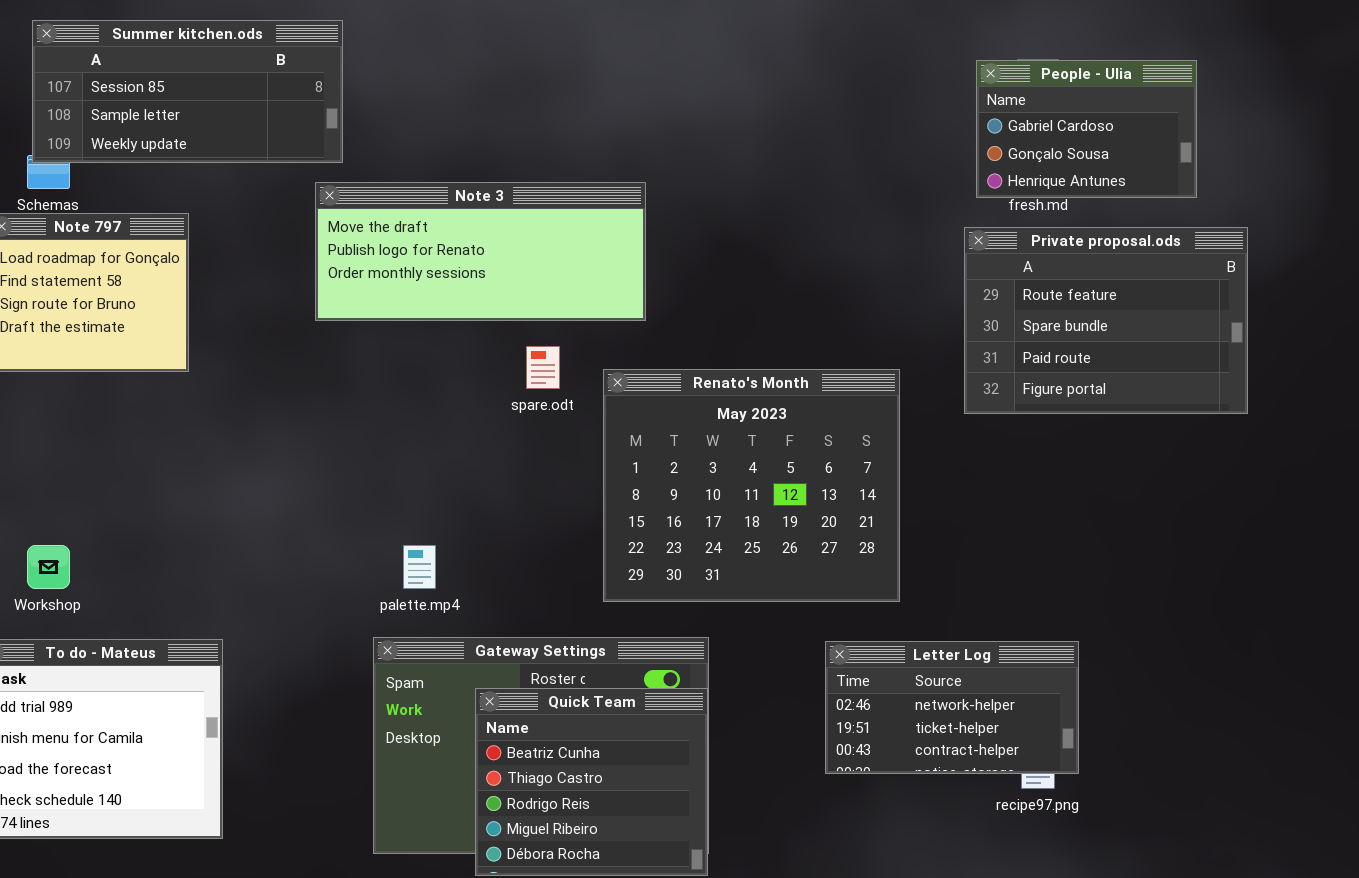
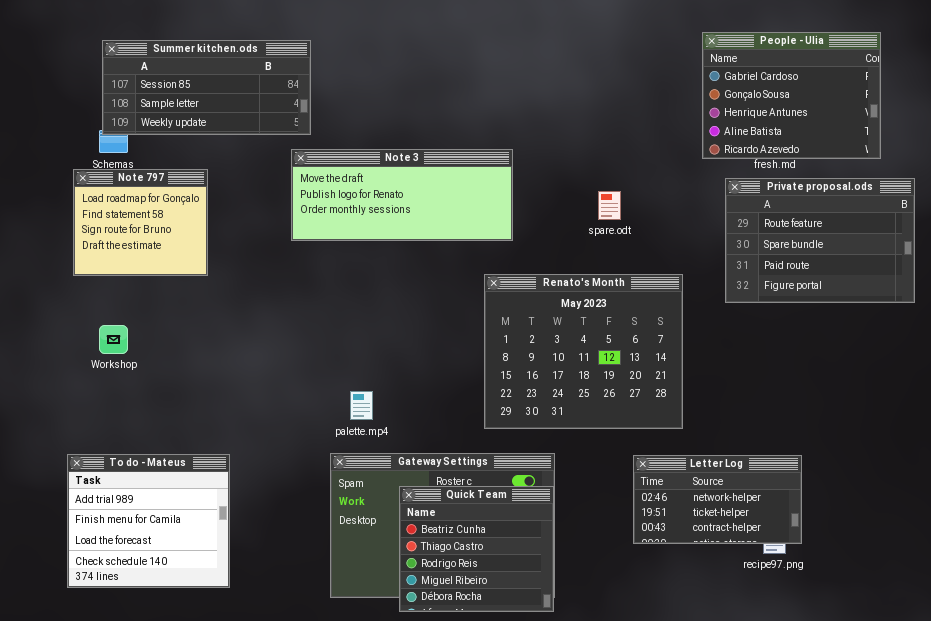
People - Ulia: [976,60,1197,198] -> [702,32,881,159], resized
spare.odt: [526,346,560,389] -> [598,191,621,220], moved
Workshop: [27,545,70,589] -> [99,325,128,354], moved

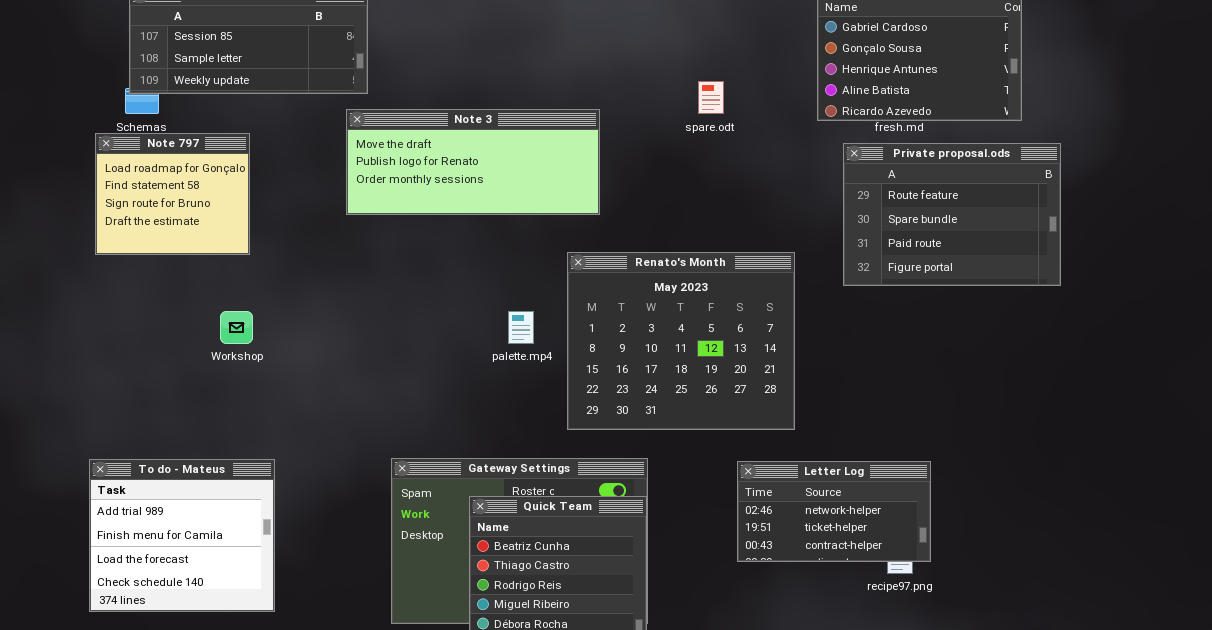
spare.odt: [598,191,621,220] -> [698,81,724,114], moved
Workshop: [99,325,128,354] -> [220,311,253,344], moved
palette.mp4: [350,391,373,420] -> [508,311,534,344], moved

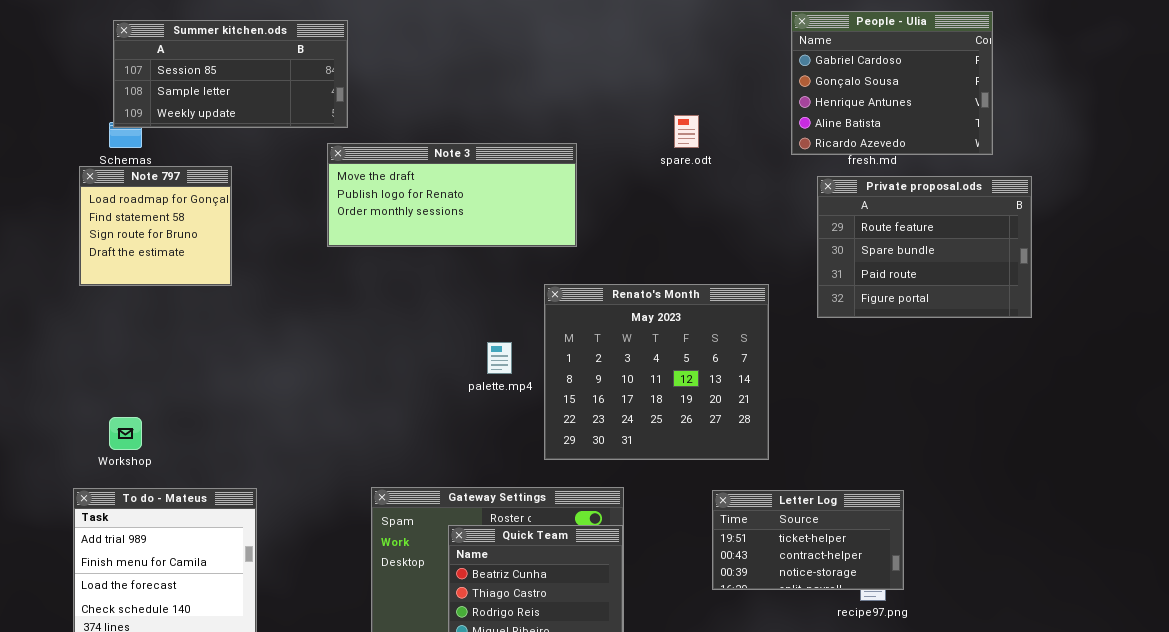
Workshop: [220,311,253,344] -> [109,417,142,450], moved
Letter Log: [737,461,931,562] -> [712,490,904,590], scrolled down 1 row

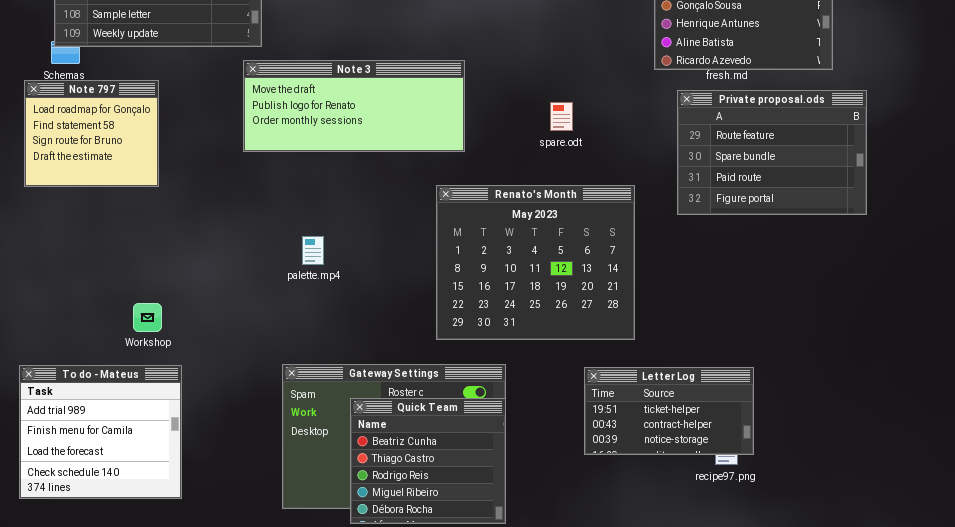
spare.odt: [674,115,699,148] -> [550,102,573,131], moved
palette.mp4: [487,342,512,374] -> [302,236,324,265], moved
Workshop: [109,417,142,450] -> [133,303,162,332], moved

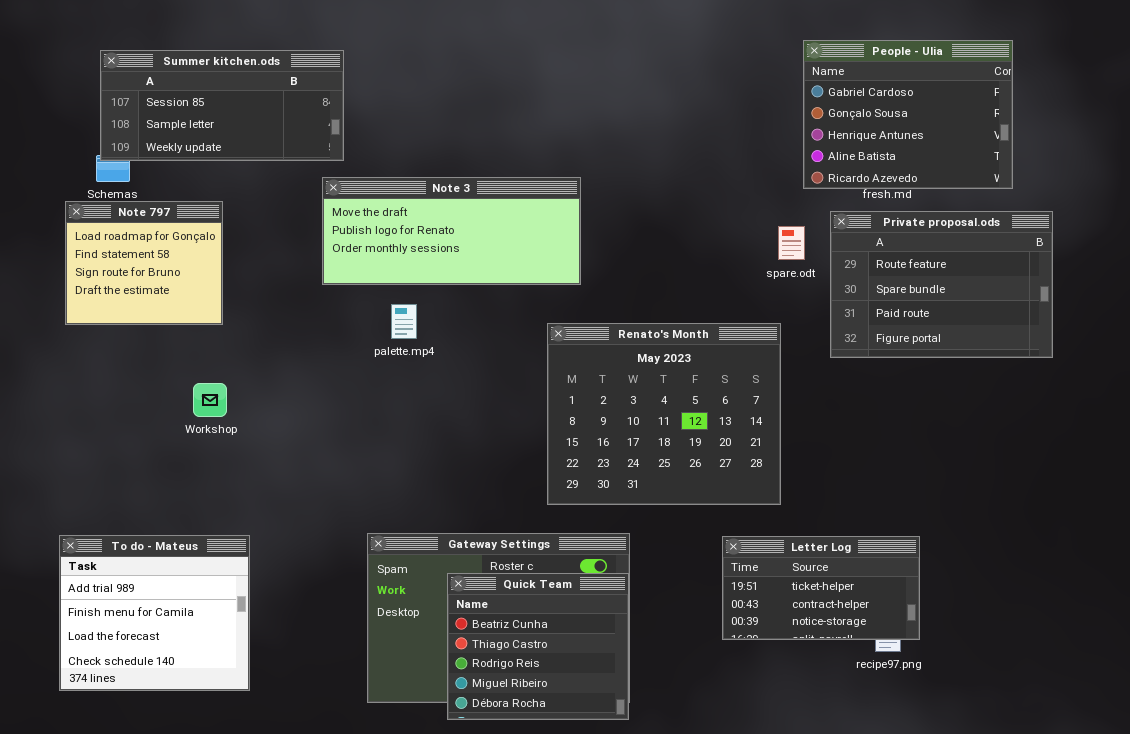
spare.odt: [550,102,573,131] -> [778,226,805,260], moved
palette.mp4: [302,236,324,265] -> [391,304,417,339], moved
Workshop: [133,303,162,332] -> [193,383,227,417], moved

